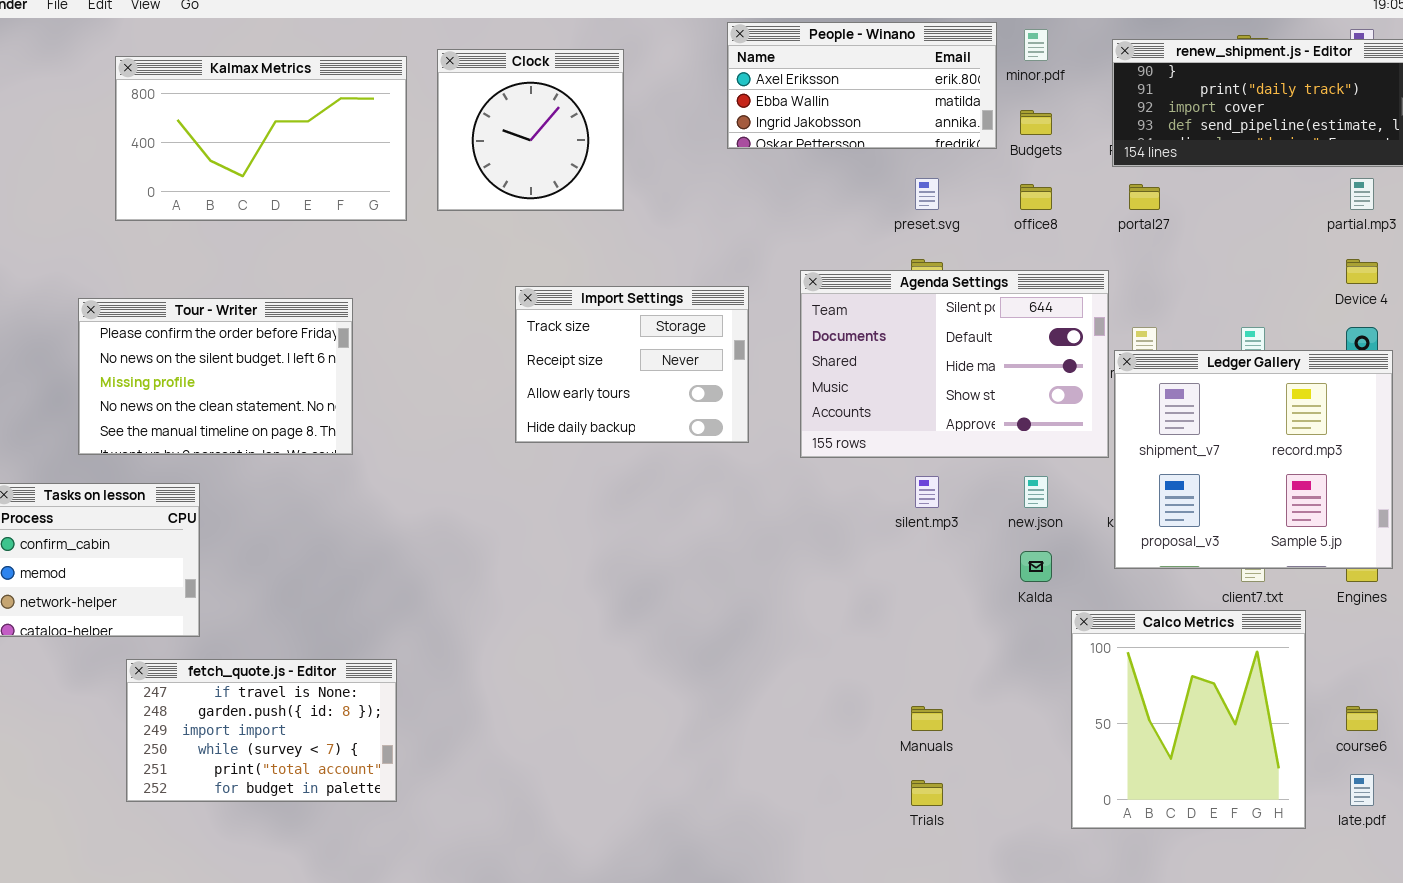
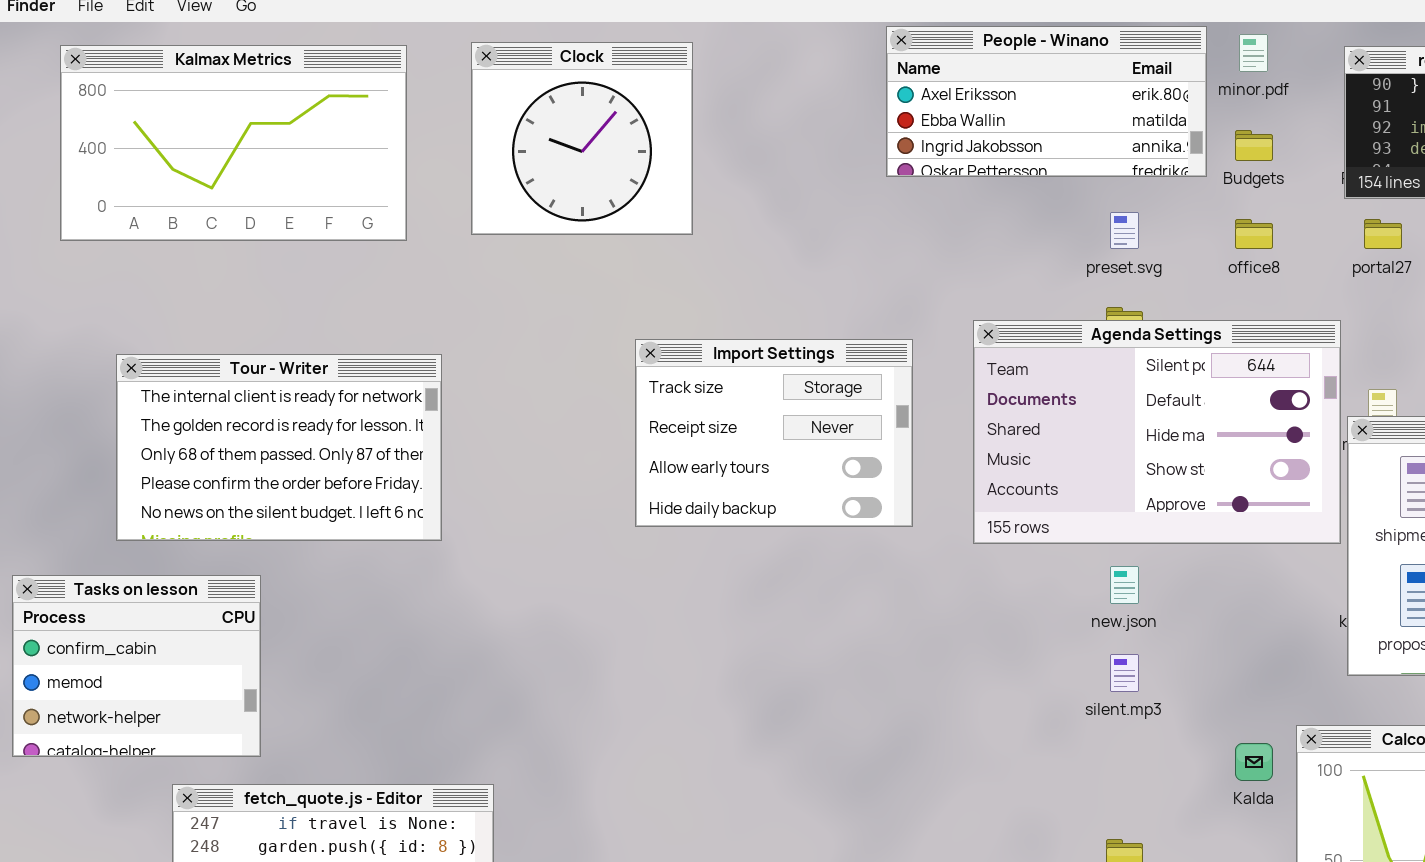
Clock: [437,49,624,211] -> [471,42,693,235], moved
Kalmax Metrics: [115,56,407,221] -> [60,45,407,241], moved
Tour - Writer: [78,298,353,455] -> [116,354,442,541], scrolled up 3 rows
silent.mp3: [915,476,939,508] -> [1110,654,1139,692], moved
new.json: [1024,476,1048,508] -> [1110,566,1139,604], moved
Kalda: [1020,551,1052,582] -> [1235,743,1273,781], moved

